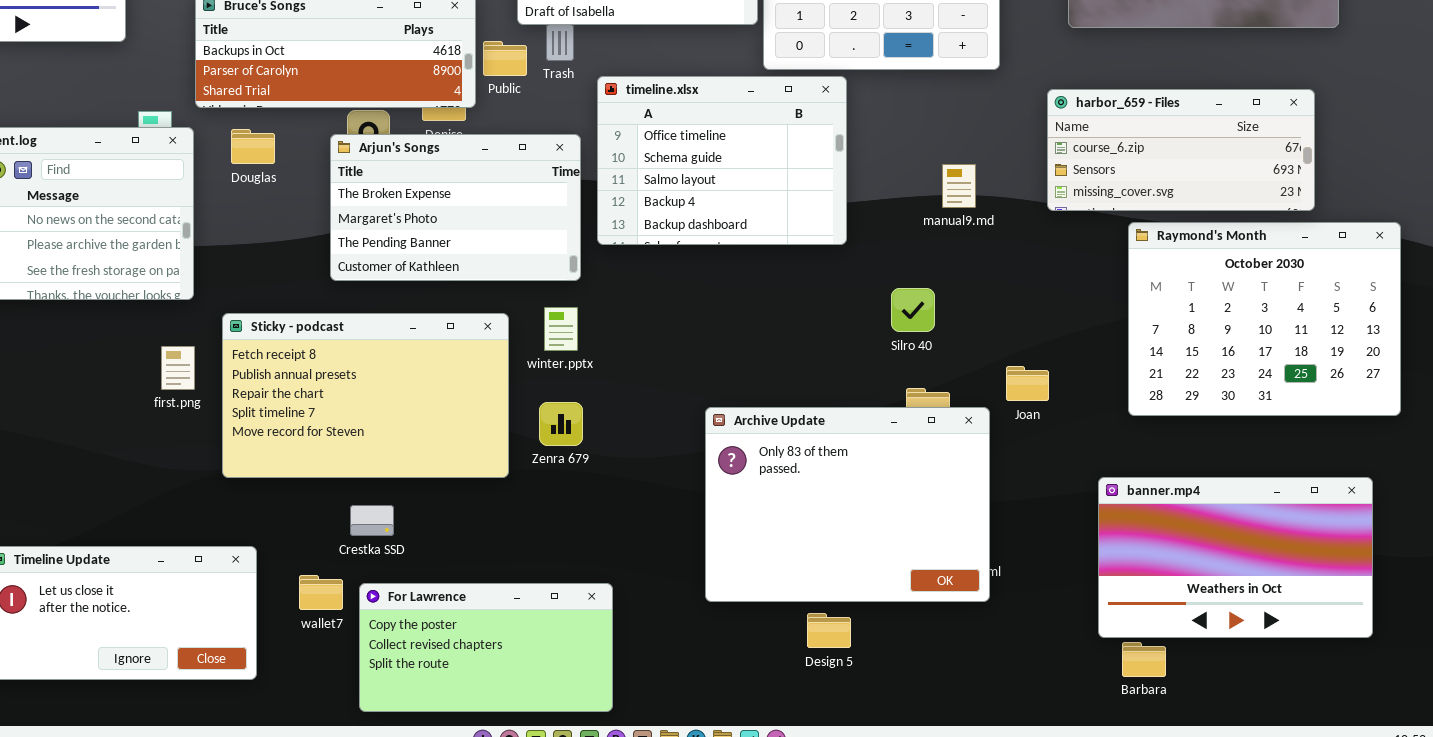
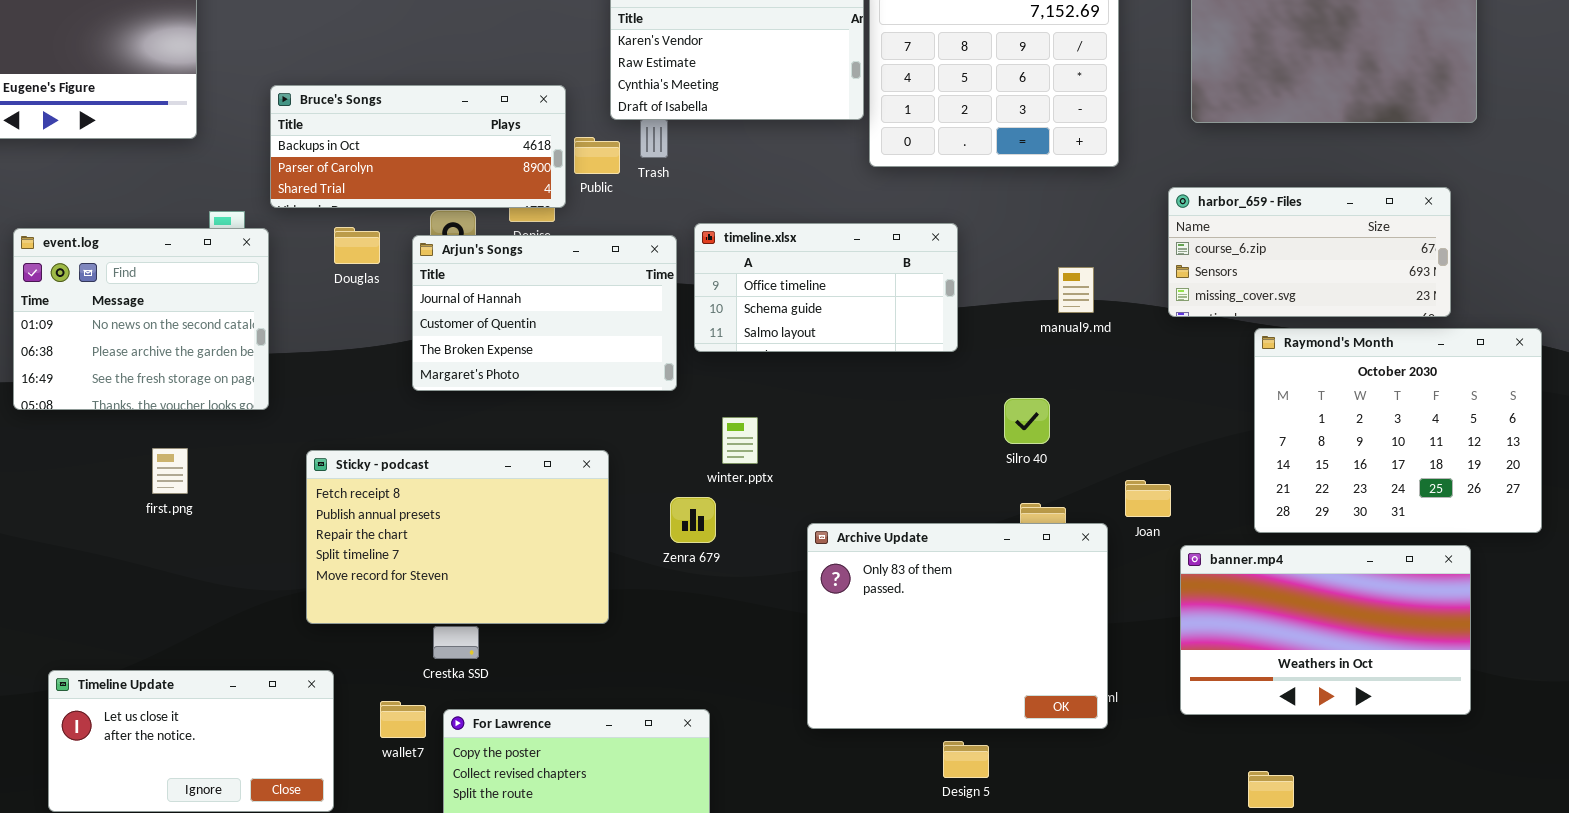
timeline.xlsx: [597,76,847,245] -> [694,223,958,352], resized
Douglas: [231,129,275,164] -> [334,227,380,264], moved
Arjun's Songs: [330,134,581,281] -> [412,235,677,391], scrolled up 2 rows
winter.pptx: [544,307,578,351] -> [722,417,758,464], moved
Sticky - podcast: [222,313,509,478] -> [306,450,609,624], moved
first.png: [161,346,195,390] -> [152,448,188,494], moved
Zenra 679: [539,402,583,446] -> [670,497,716,543], moved
banner.mp4: [1098,477,1373,638] -> [1180,545,1471,715], moved
Design 5: [807,613,851,648] -> [943,741,989,778], moved

